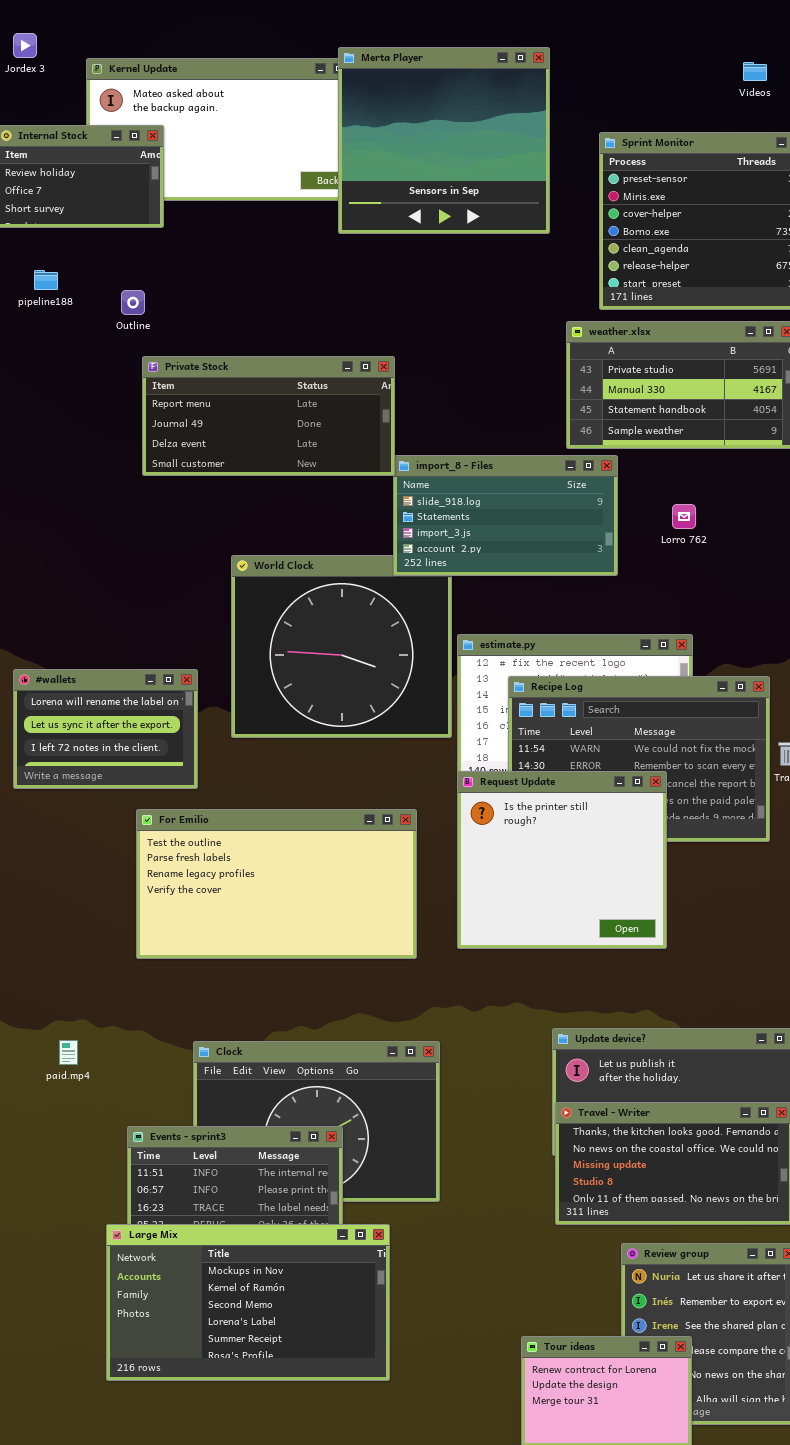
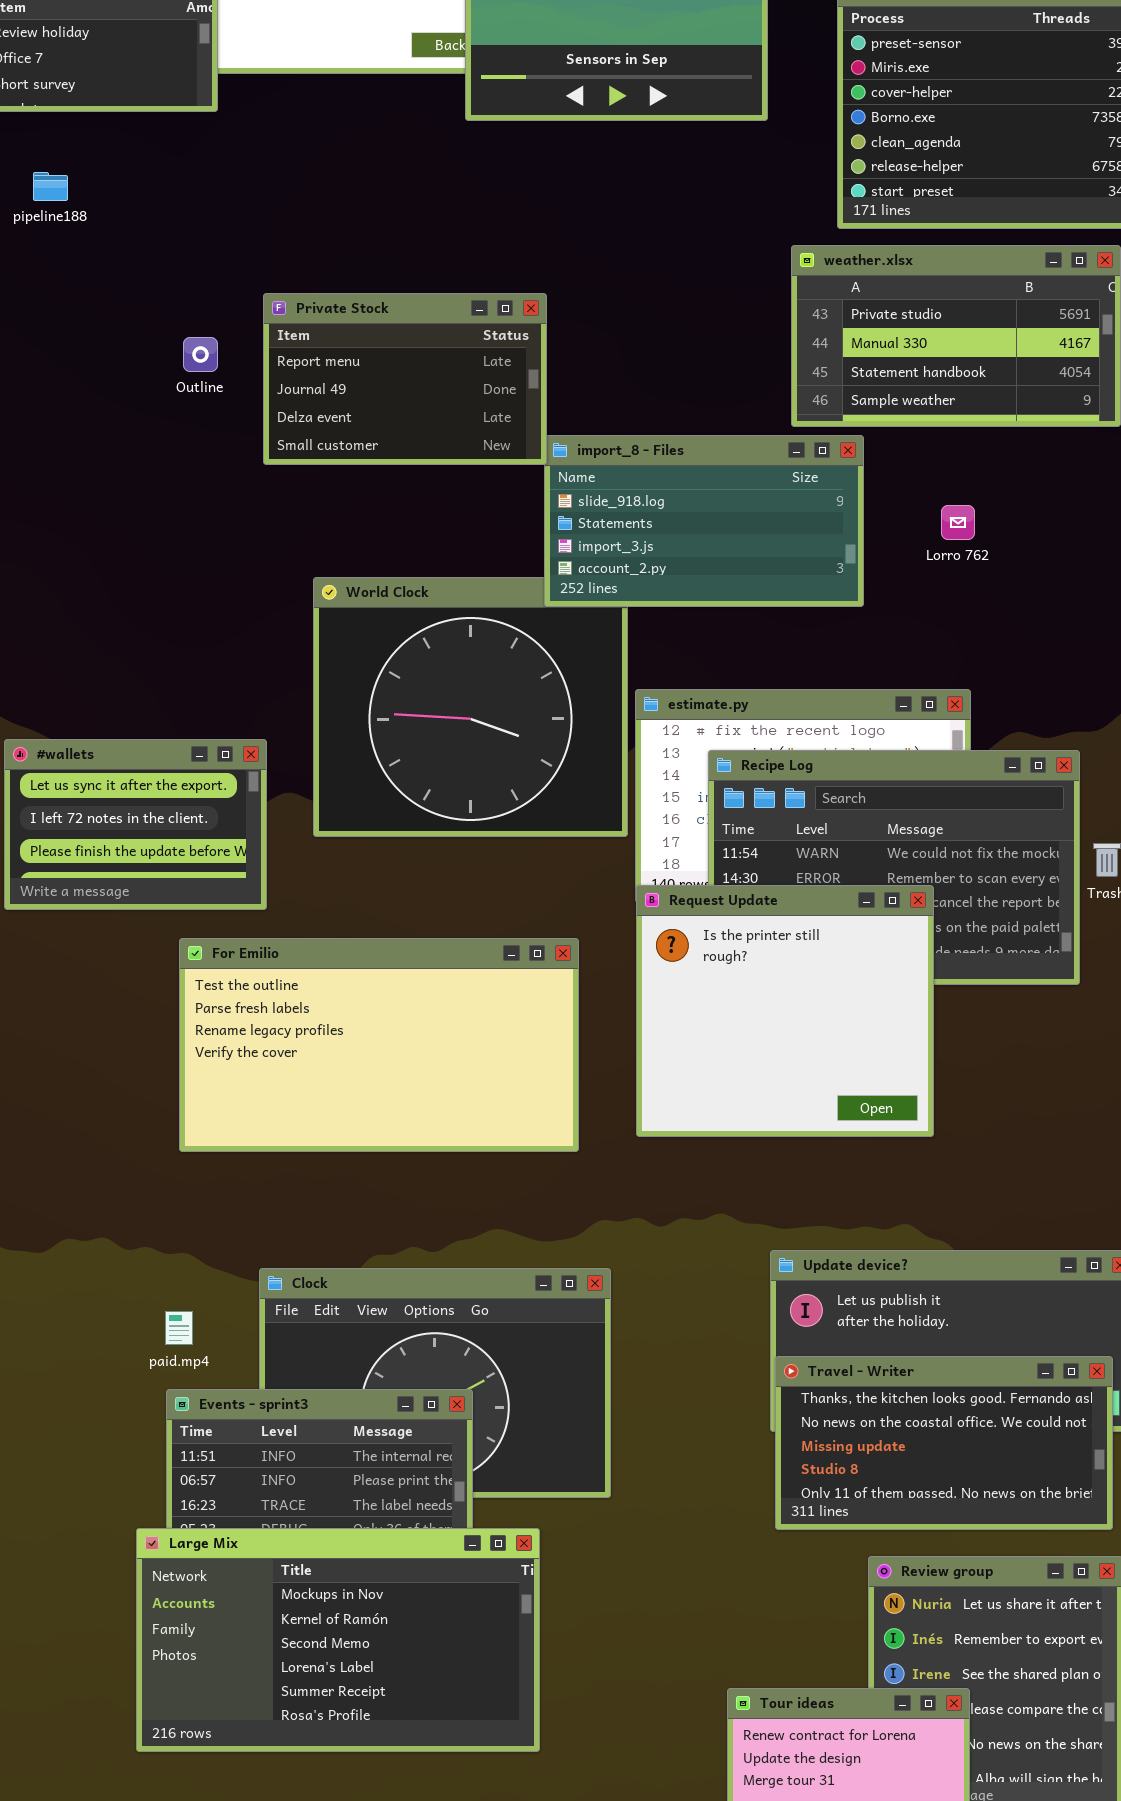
Outline: [121,290,145,315] -> [183,337,218,372], moved
Private Stock: [142,356,395,476] -> [263,293,547,465], resized
#wallets: [13,669,198,789] -> [4,739,267,910], scrolled down 1 row
paid.mp4: [59,1040,78,1065] -> [165,1311,193,1345], moved

